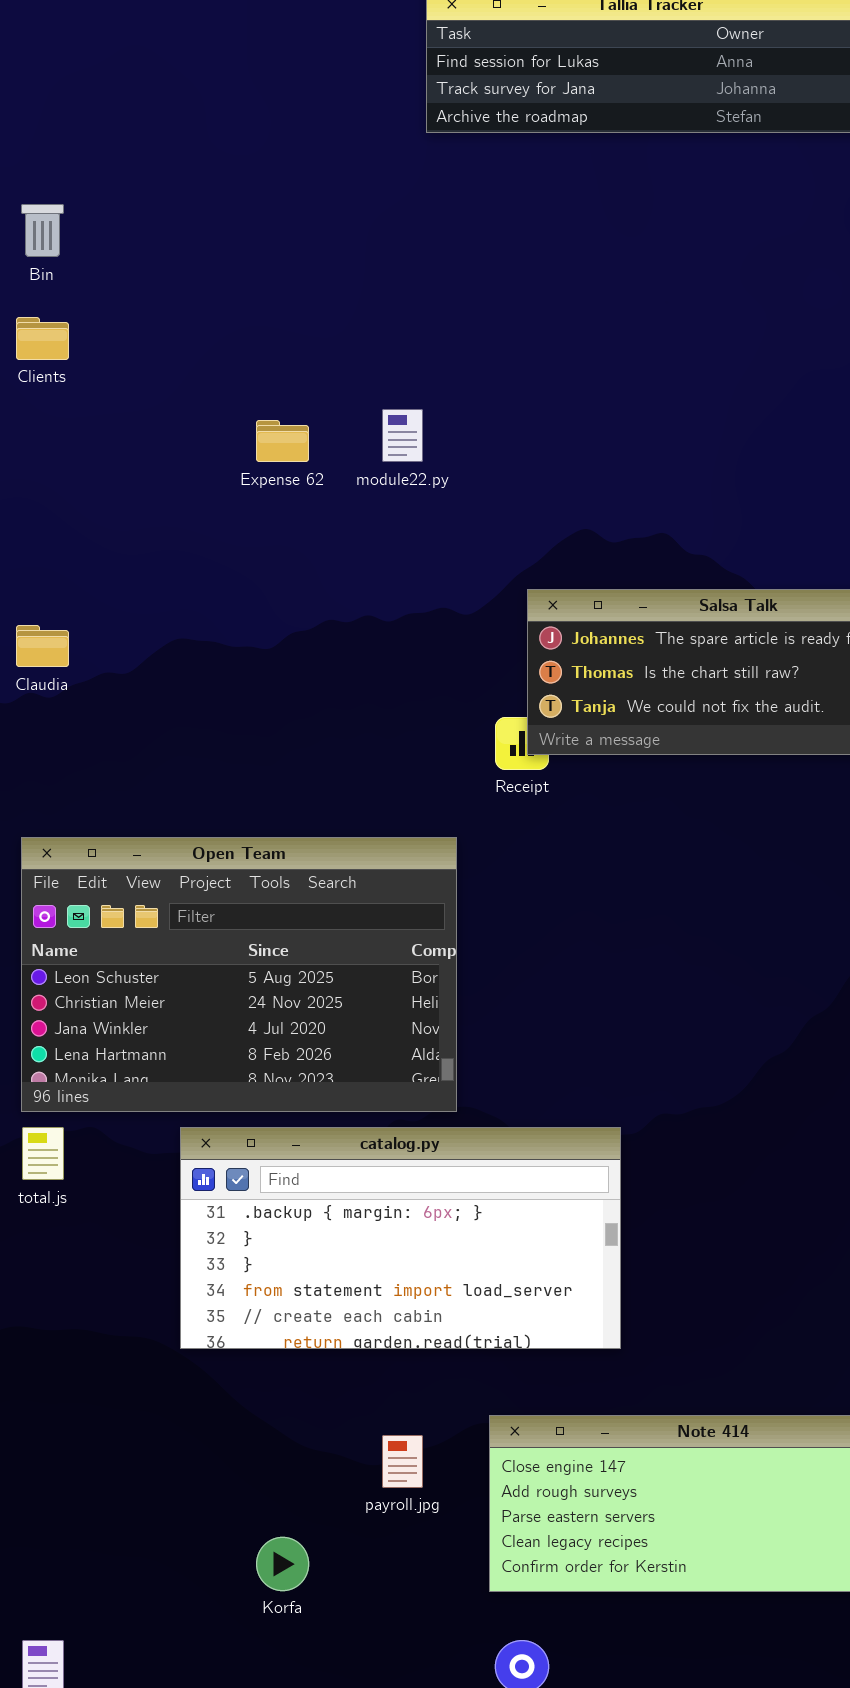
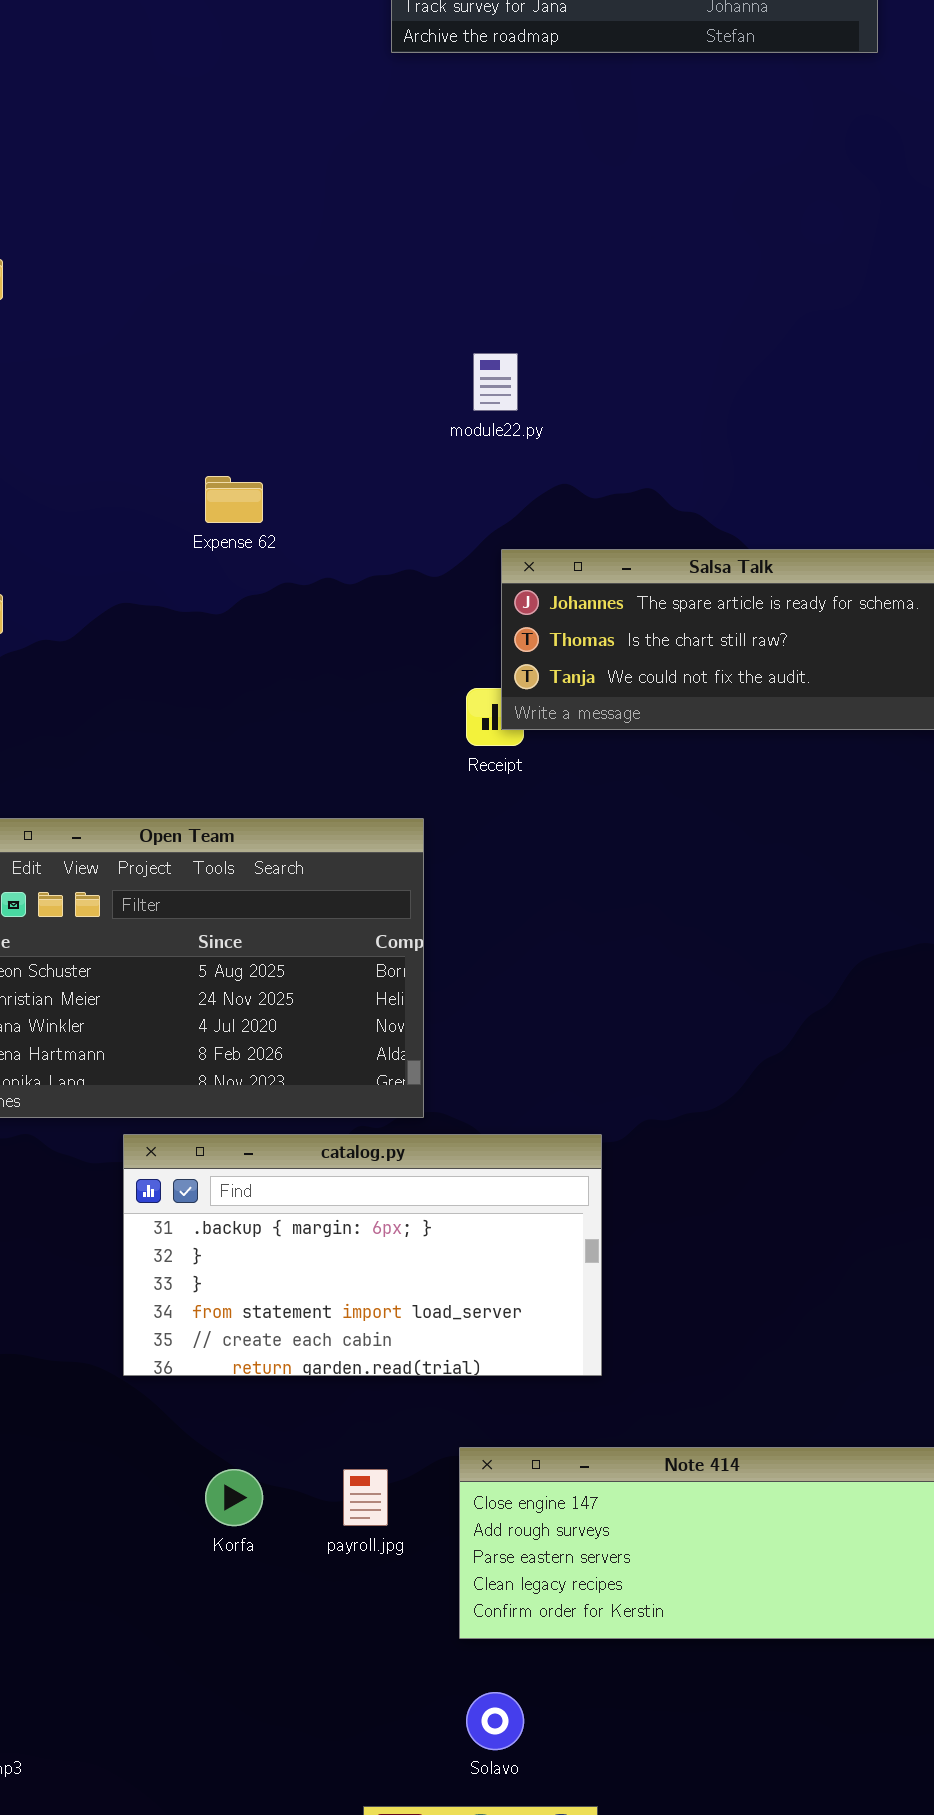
module22.py: [382,409,423,462] -> [473,353,518,411], moved
Expense 62: [256,420,309,462] -> [205,476,263,523], moved
Korfa: [256,1537,309,1591] -> [205,1469,263,1526], moved

